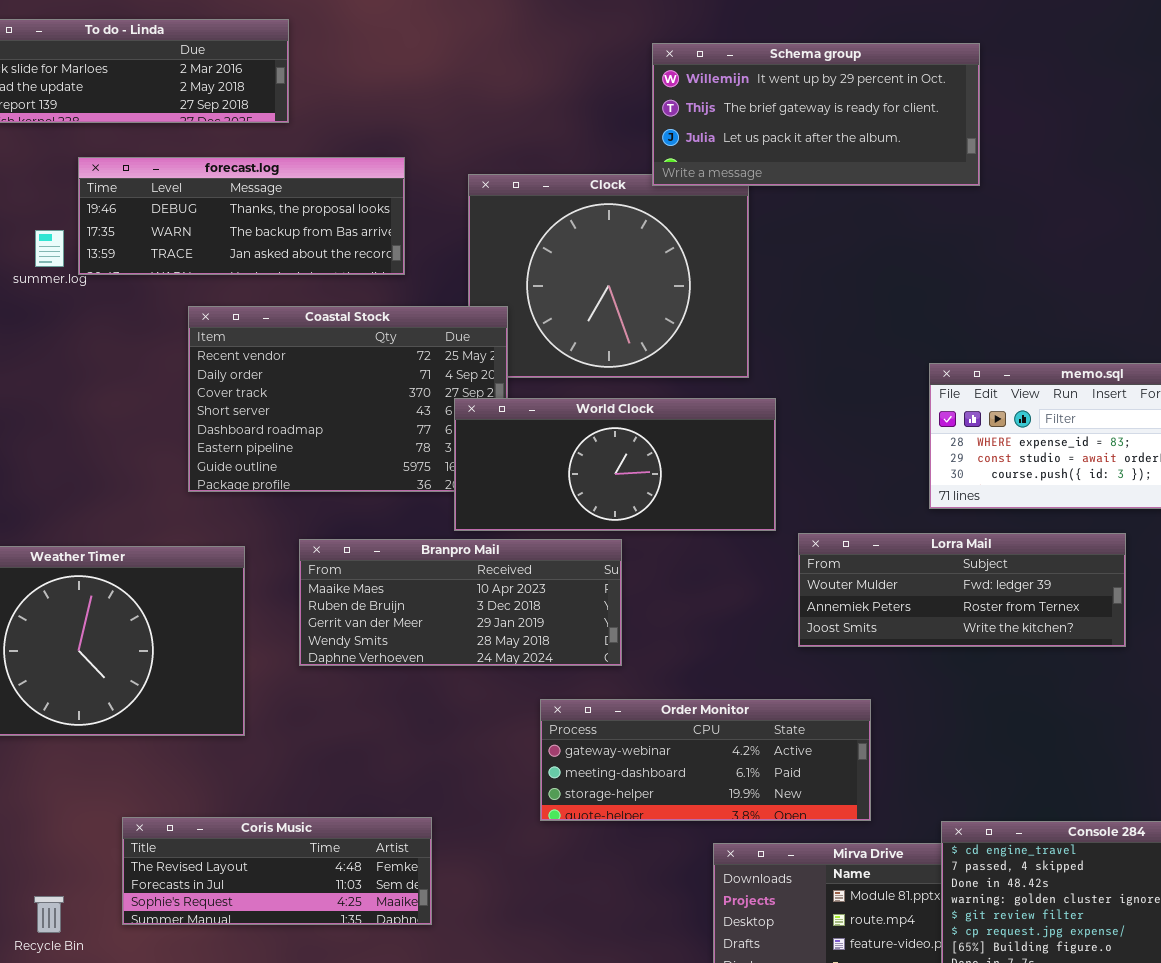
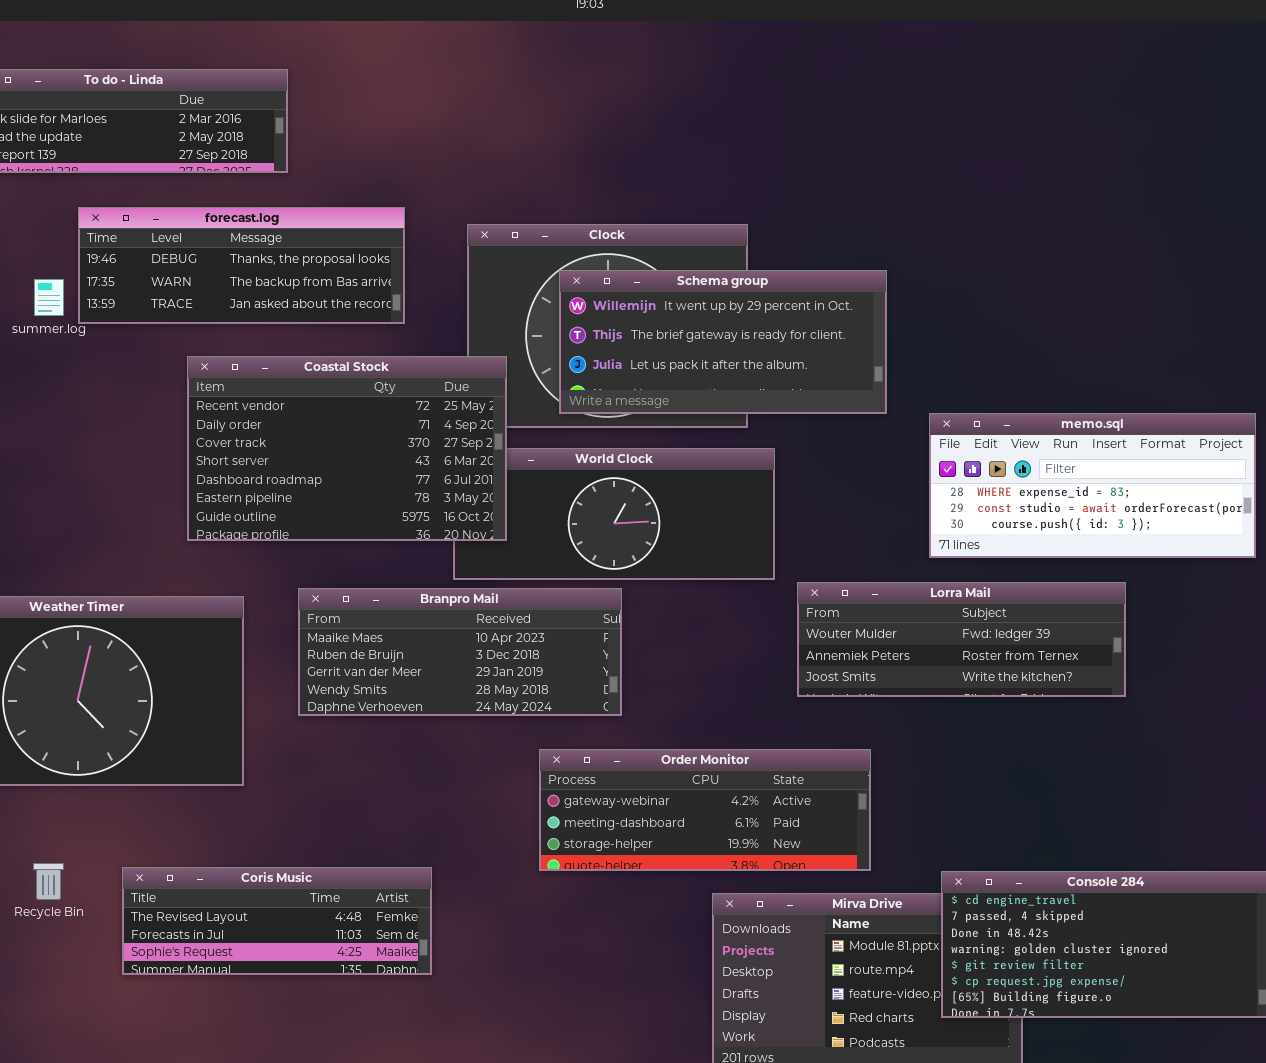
Schema group: [652,43,980,186] -> [559,270,887,414], moved
Coastal Stock: [188,306,508,492] -> [187,356,507,541], raised
Recycle Bin: [34,896,64,933] -> [33,863,64,900], moved

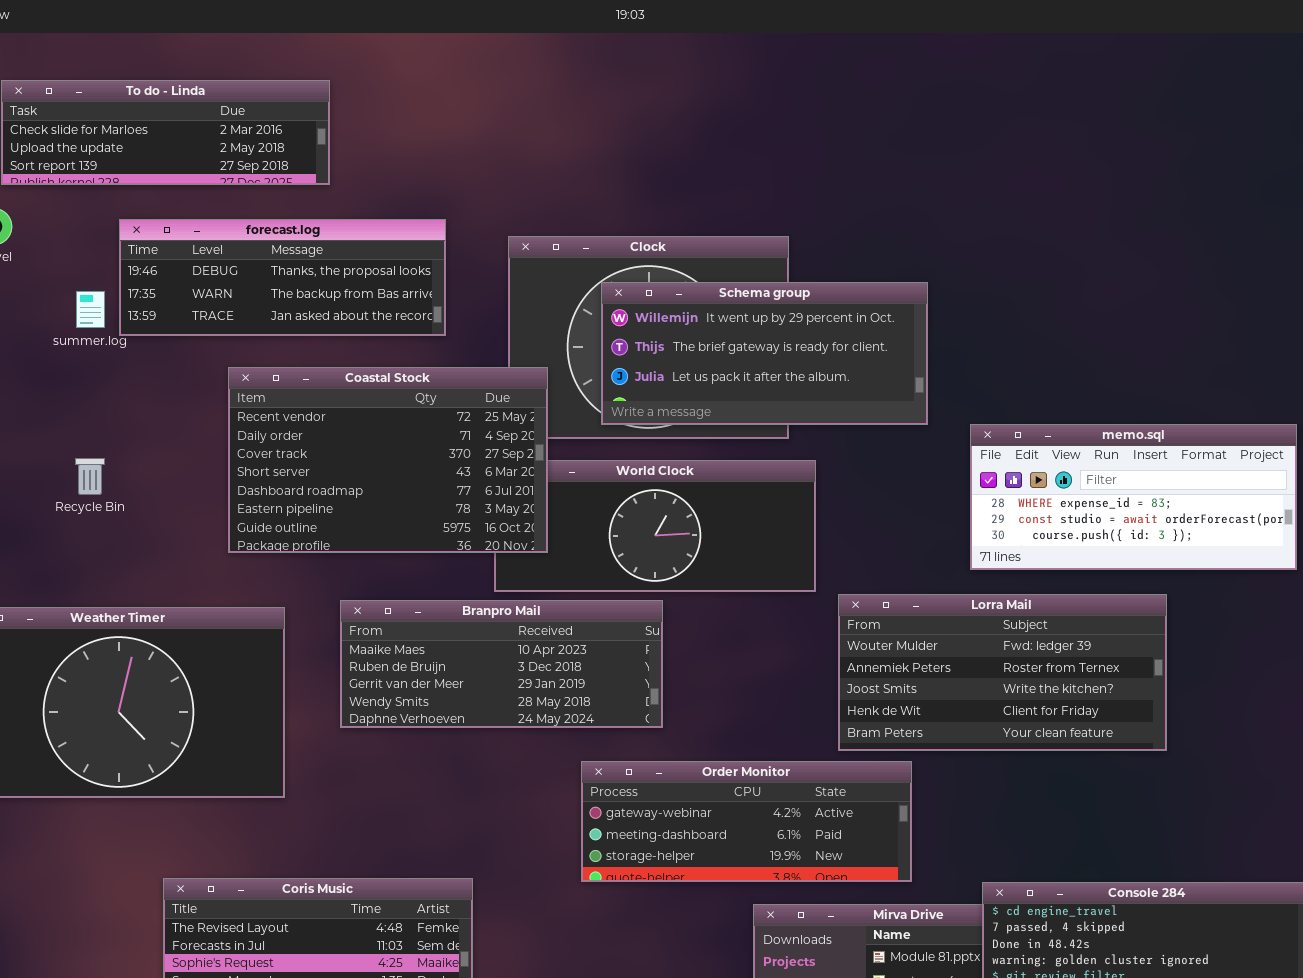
Lorra Mail: [797,582,1126,697] -> [838,594,1167,751], resized
Recycle Bin: [33,863,64,900] -> [75,458,105,495], moved

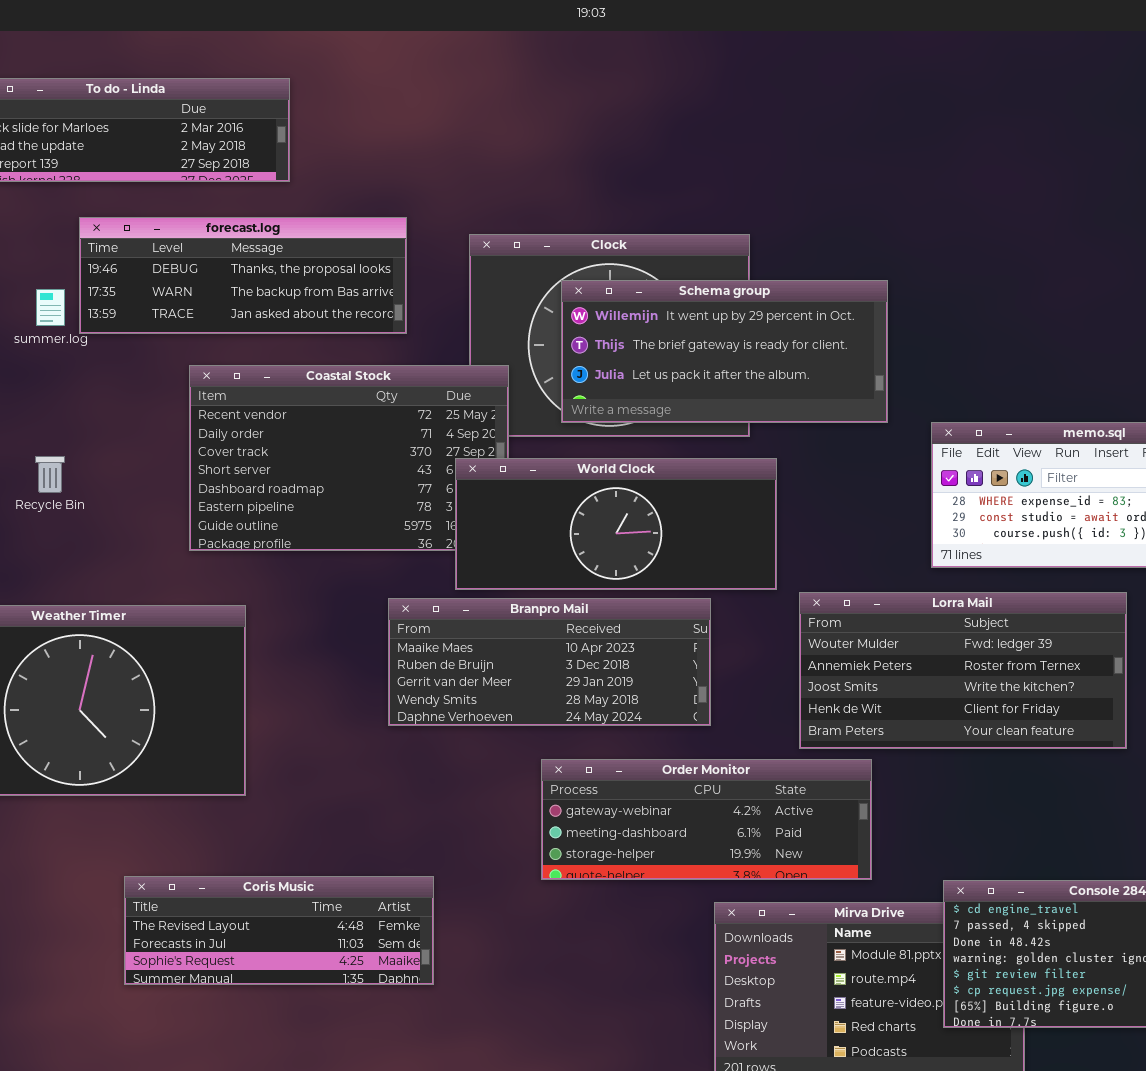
World Clock: [494,460,816,592] -> [455,458,777,590], raised
Branpro Mail: [340,600,663,728] -> [388,598,711,726], moved

